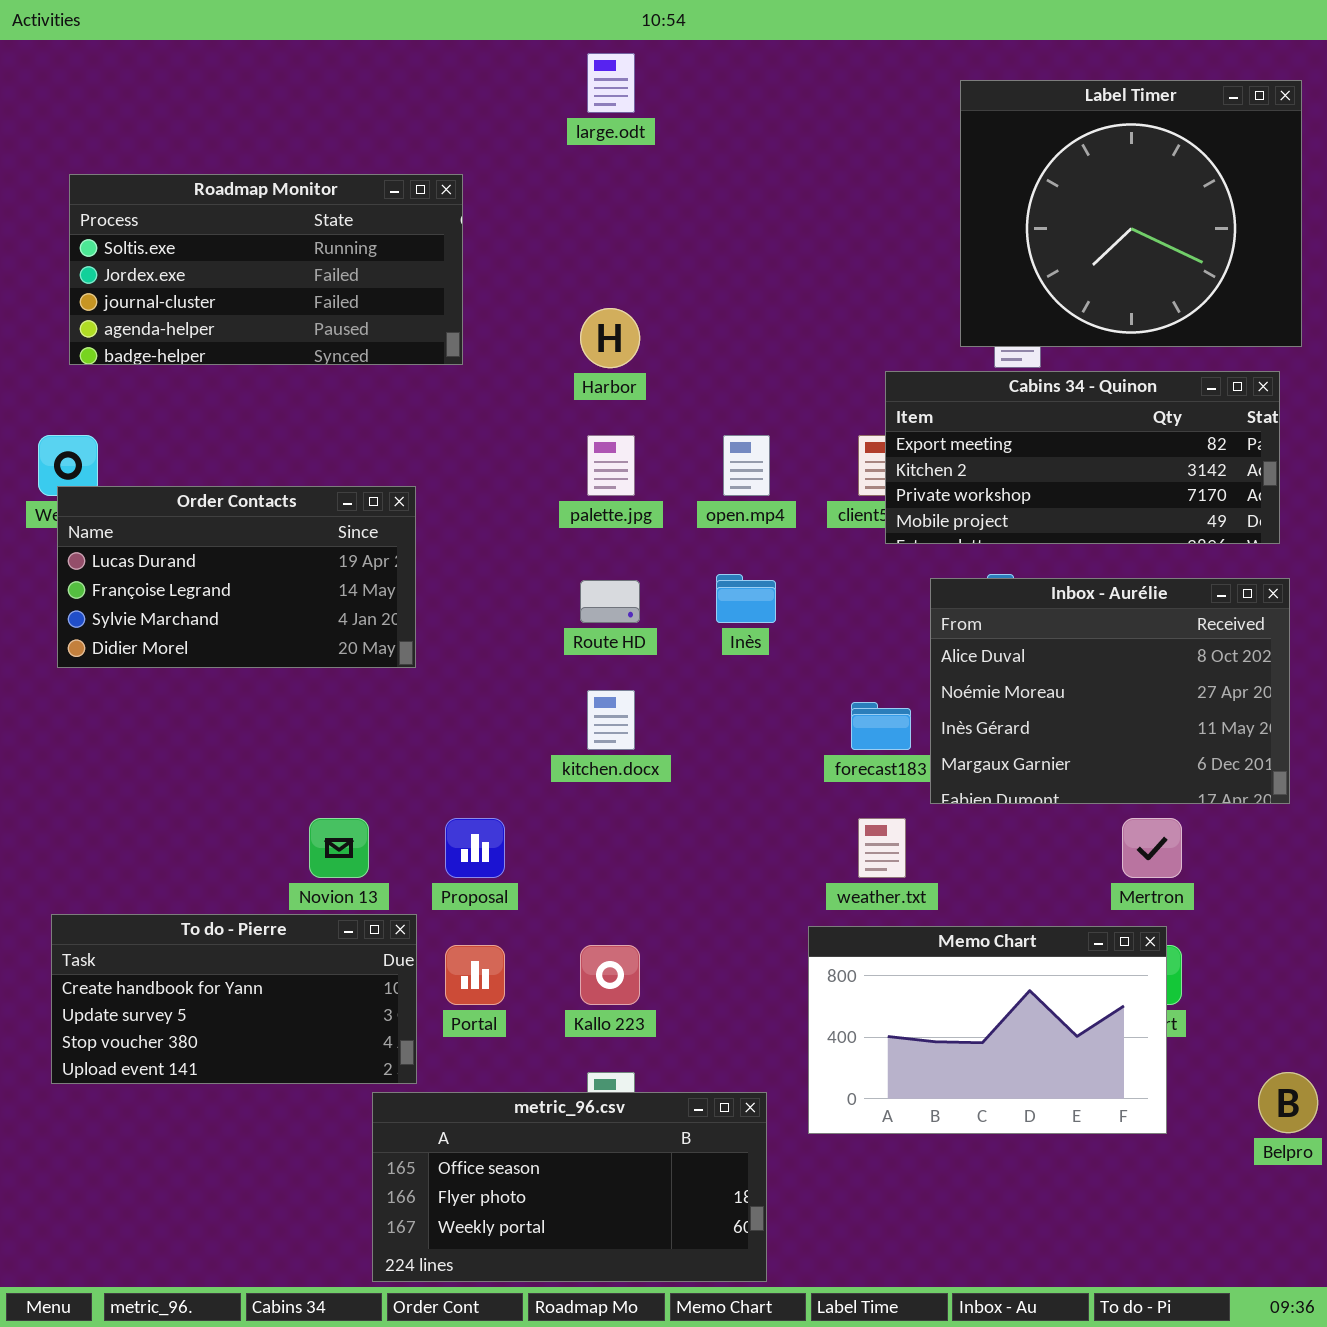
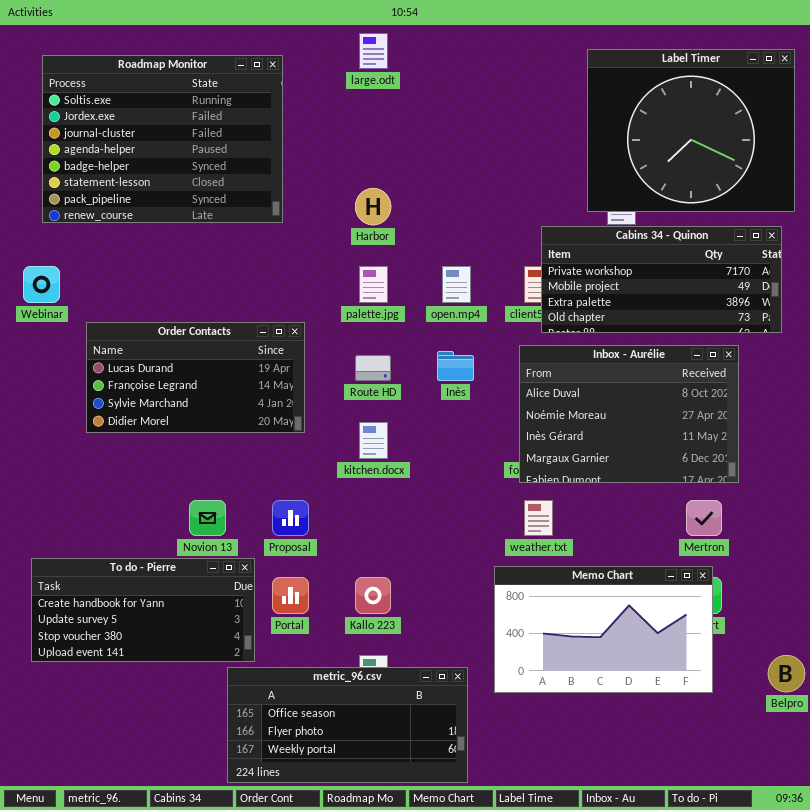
Roadmap Monitor: [69,174,463,365] -> [42,55,283,223], resized
Cabins 34 - Quinon: [885,371,1280,544] -> [541,226,782,333], scrolled down 2 rows
Order Contacts: [57,486,416,668] -> [86,322,305,433], moved
Inbox - Aurélie: [930,578,1290,804] -> [519,345,739,483], moved

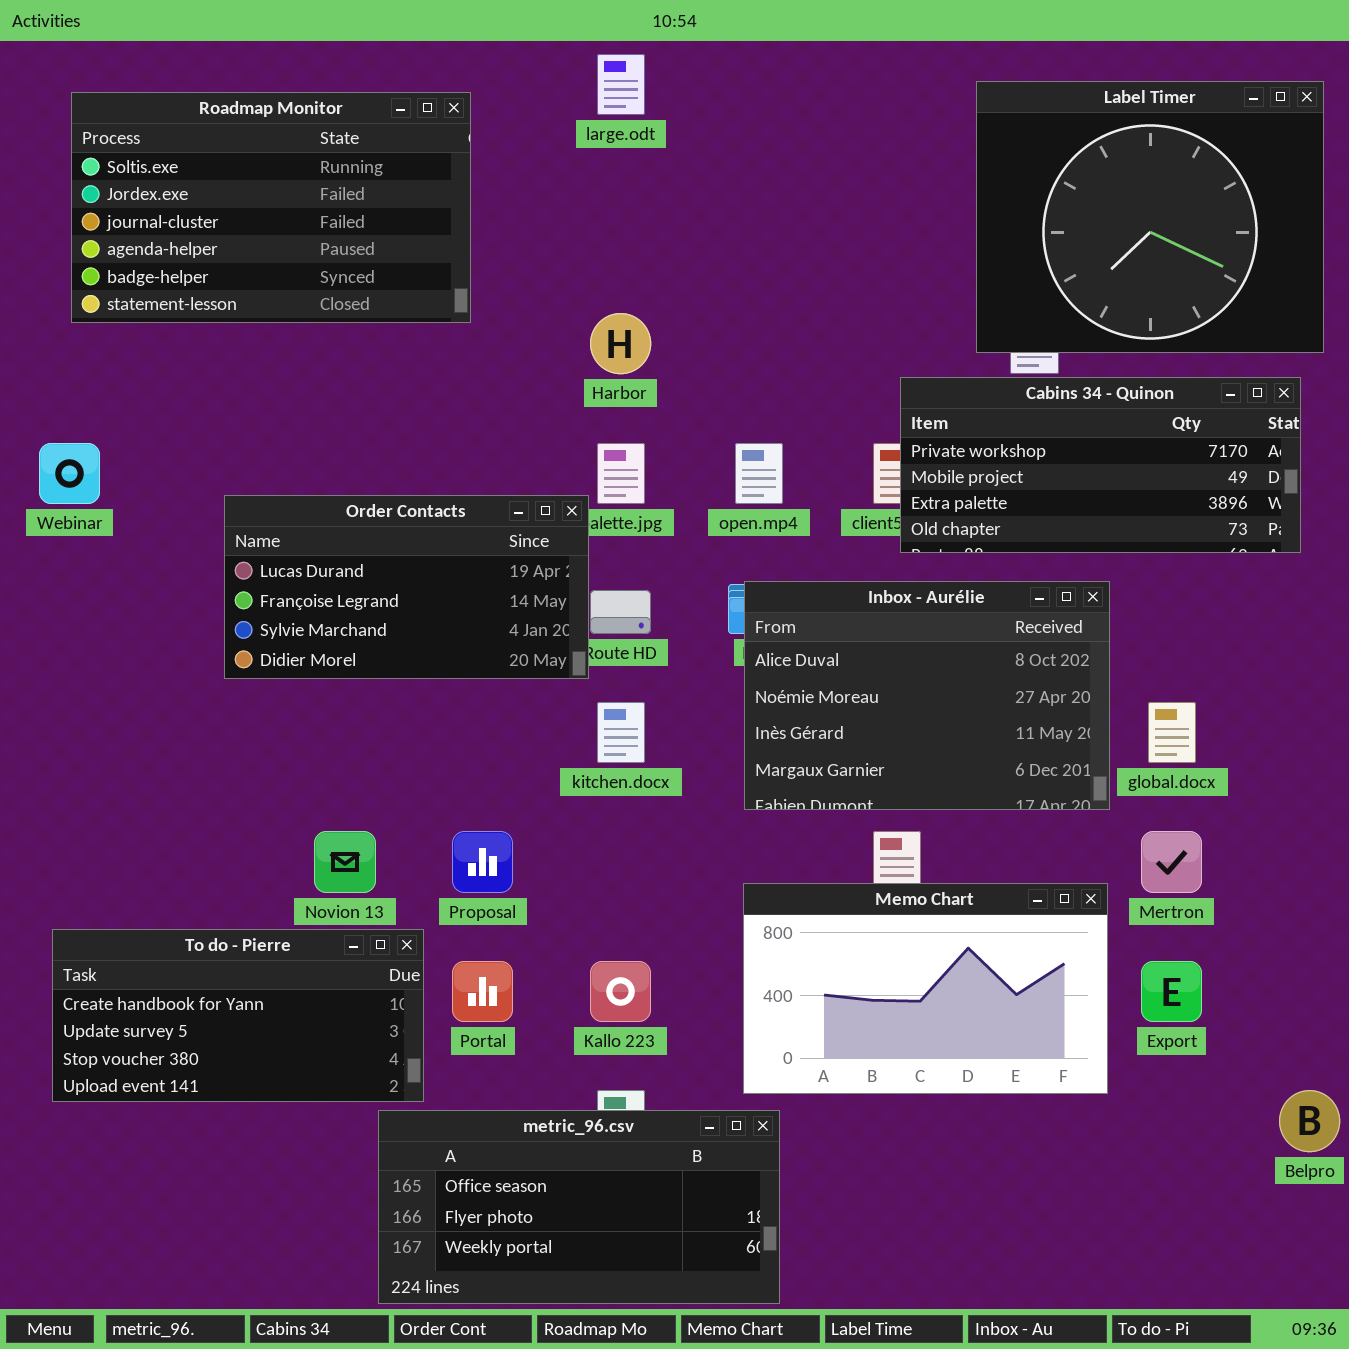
Roadmap Monitor: [42,55,283,223] -> [71,92,471,323], resized
Order Contacts: [86,322,305,433] -> [224,495,589,679], moved
Inbox - Aurélie: [519,345,739,483] -> [744,581,1110,810], moved
Memo Chart: [494,566,713,693] -> [743,883,1108,1094], moved

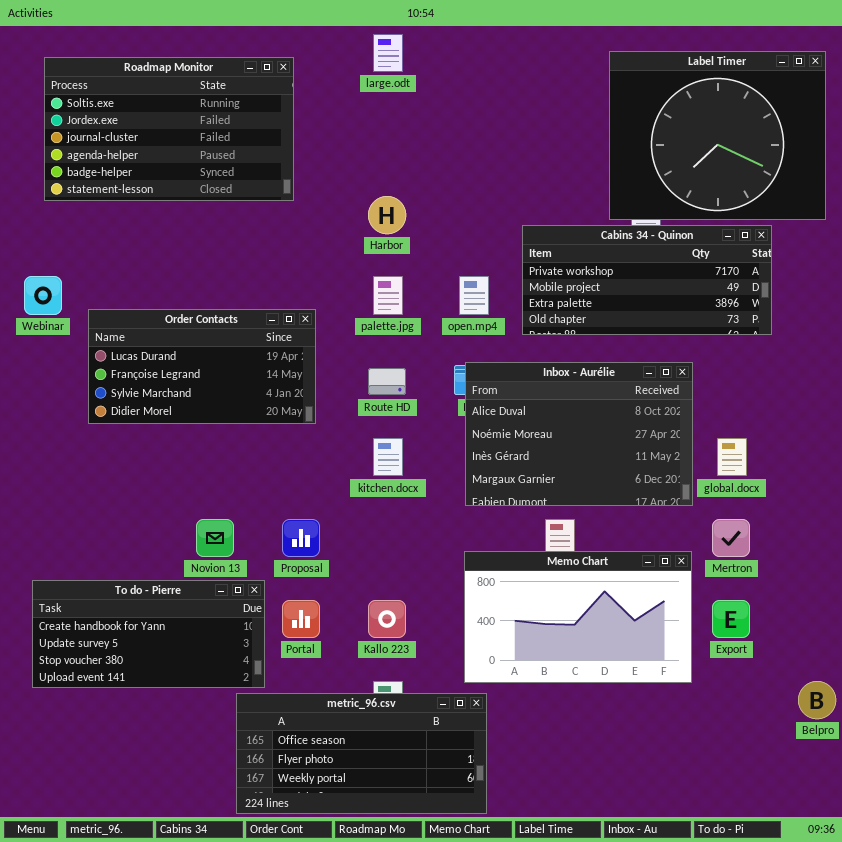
Cabins 34 - Quinon: [900,377,1301,553] -> [522,225,772,335], moved
Order Contacts: [224,495,589,679] -> [88,309,316,424], moved

